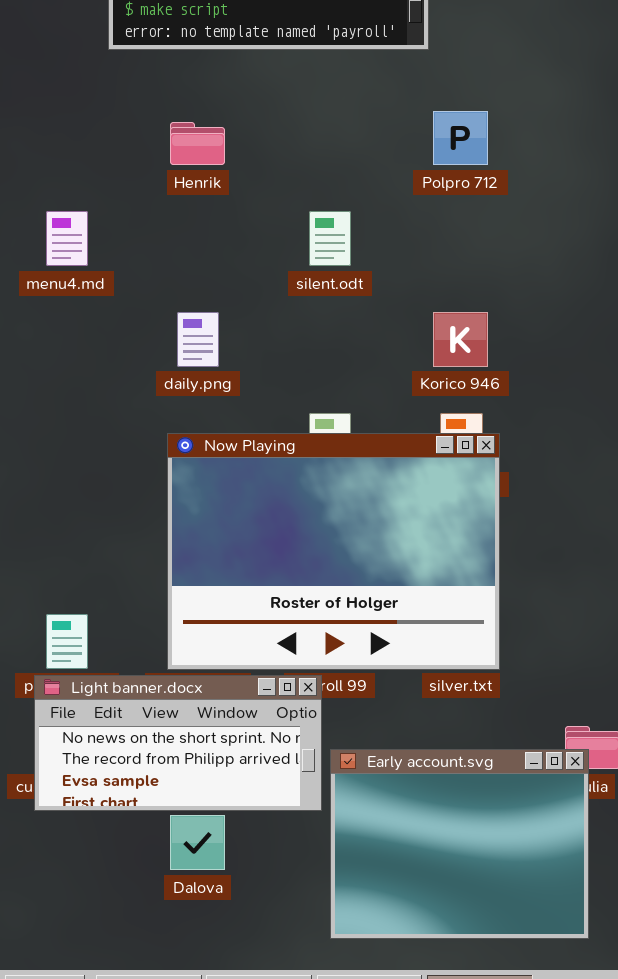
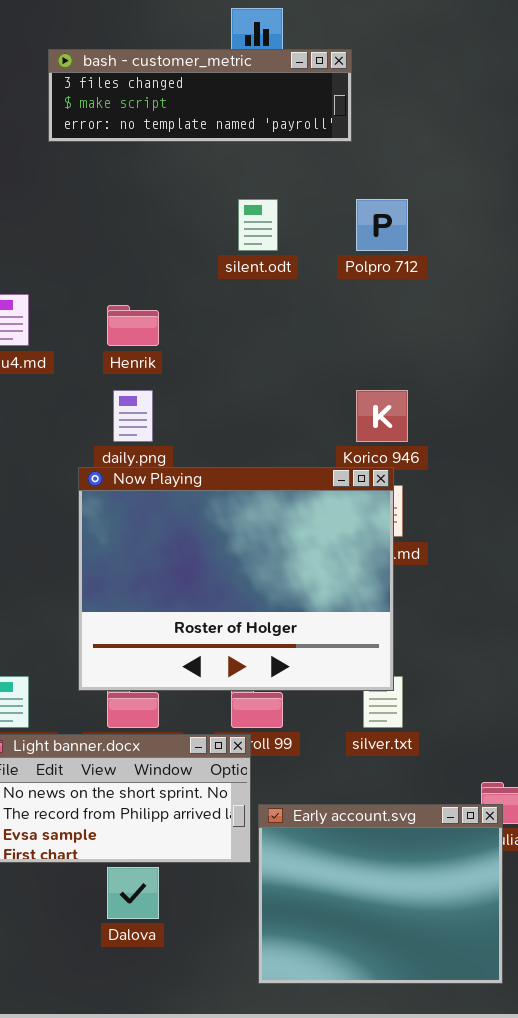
Henrik: [170,122,225,165] -> [107,305,159,346], moved
silent.odt: [309,211,351,266] -> [238,199,278,251], moved
Now Playing: [167,433,500,670] -> [78,467,394,691], moved

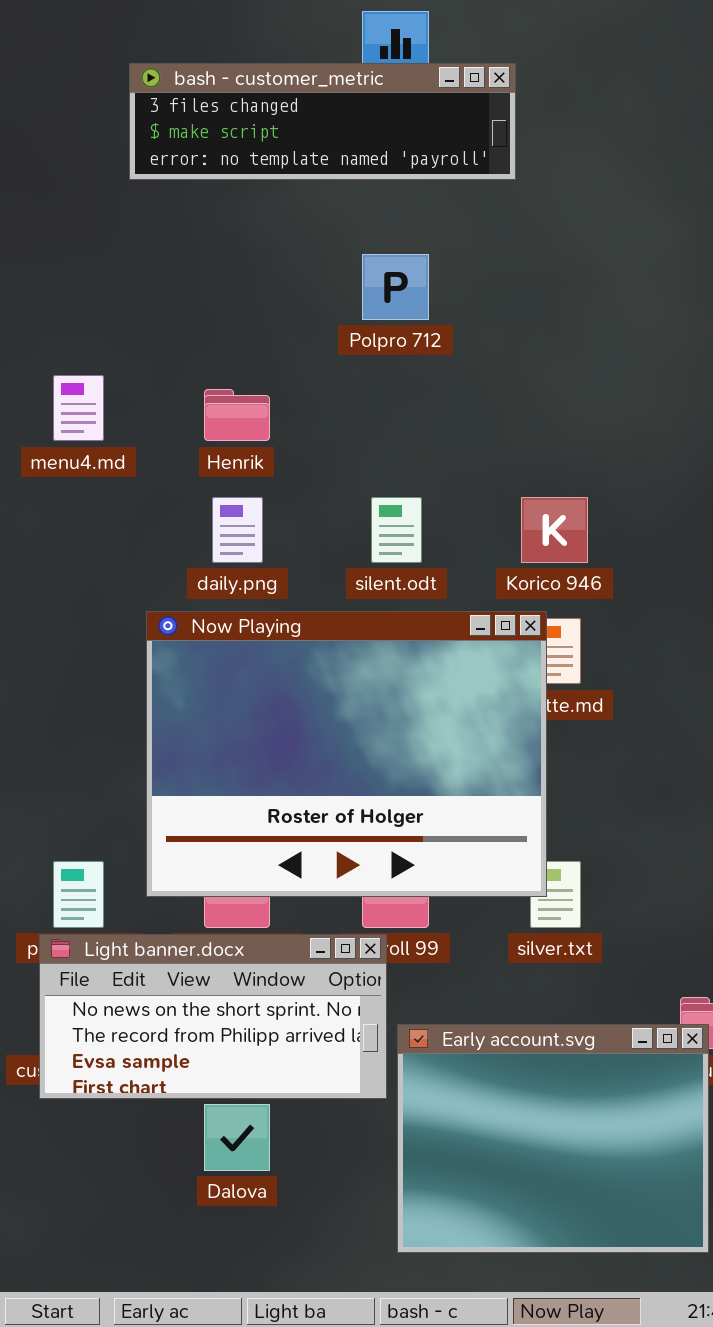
silent.odt: [238,199,278,251] -> [371,497,422,563], moved
Polpro 712: [356,199,408,251] -> [362,254,429,320], moved
Now Playing: [78,467,394,691] -> [146,611,547,897], moved

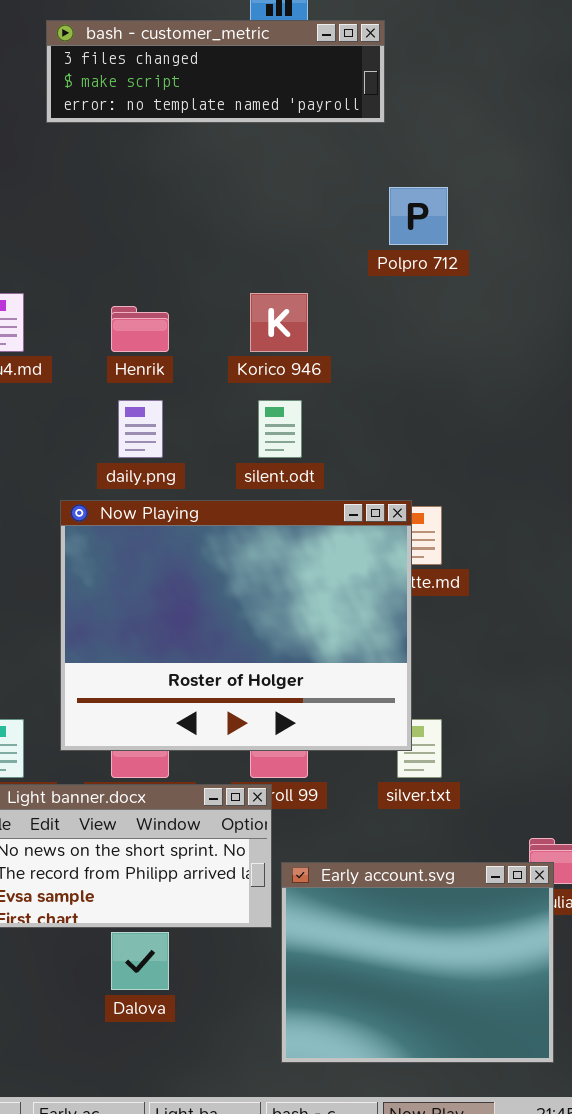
Polpro 712: [362,254,429,320] -> [389,187,448,245], moved
Korico 946: [521,497,588,563] -> [250,293,308,352], moved

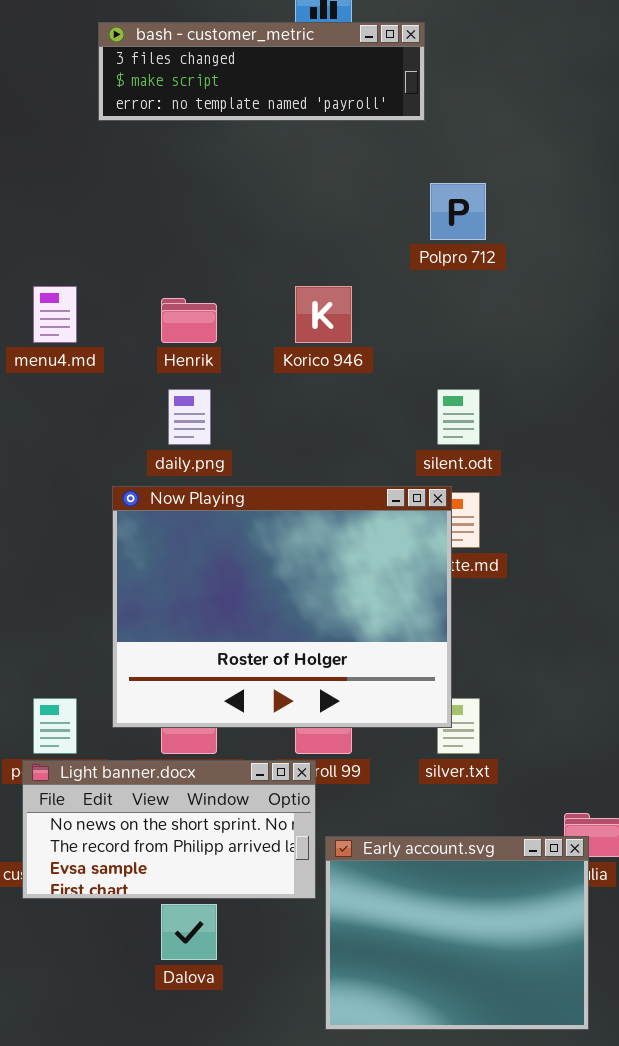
silent.odt: [258,400,302,458] -> [437,389,480,445], moved

